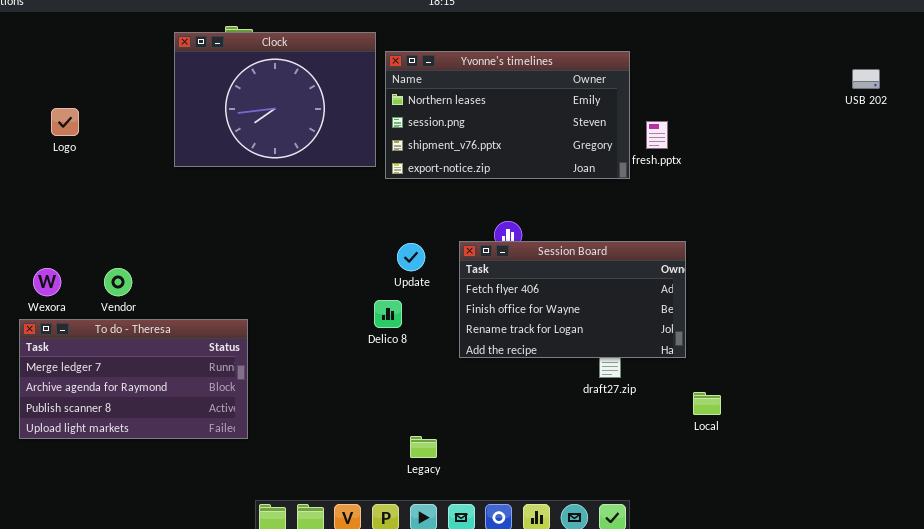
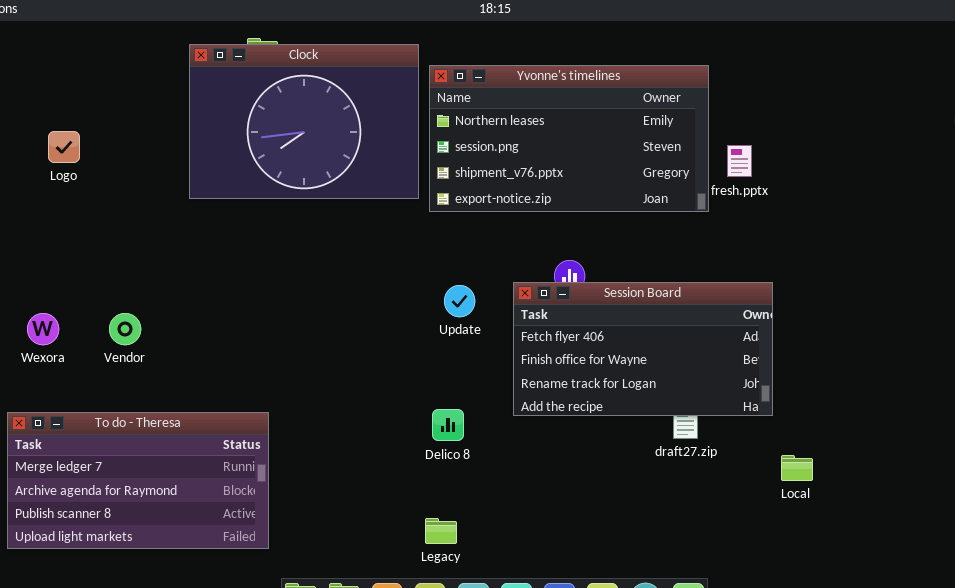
Delico 8: [374,300,402,328] -> [432,409,464,441], moved
To do - Theresa: [19,319,248,439] -> [7,412,269,549], moved
Legacy: [410,436,437,458] -> [425,518,457,544], moved

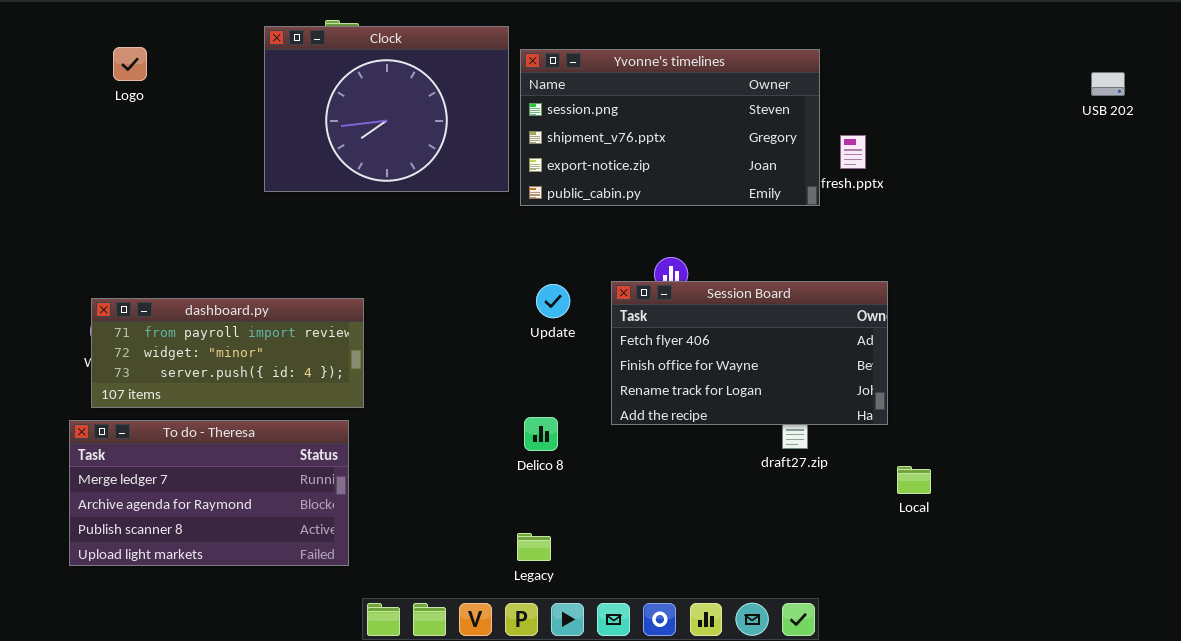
Yvonne's timelines: [429,65,709,212] -> [520,49,820,206], scrolled down 1 row
Logo: [48,131,80,163] -> [113,47,147,81], moved
dashboard.py: none -> [91,298,364,408], opened

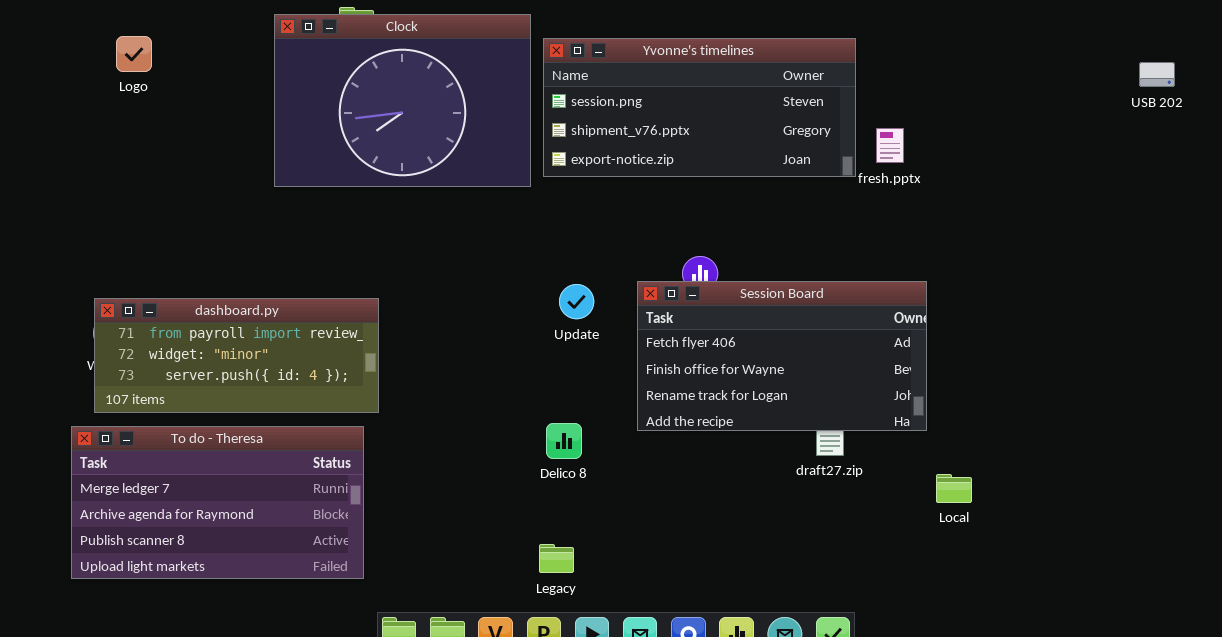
Yvonne's timelines: [520,49,820,206] -> [543,38,856,177], resized

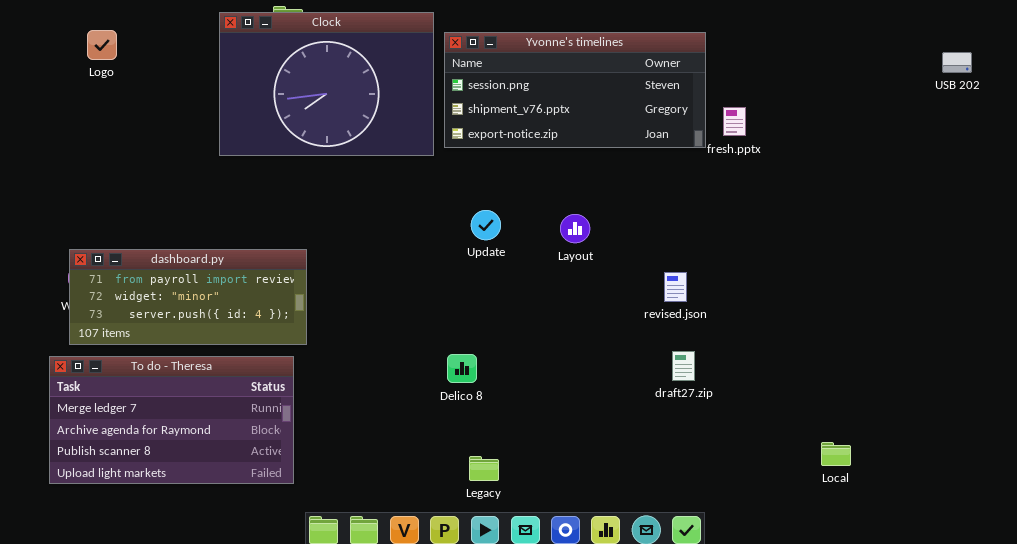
Session Board: [637,281,927,431] -> none, closed
Update: [559,284,594,319] -> [471,210,501,240], moved
Local: [936,474,972,503] -> [821,442,851,466], moved
Legacy: [539,544,574,573] -> [469,456,499,481], moved

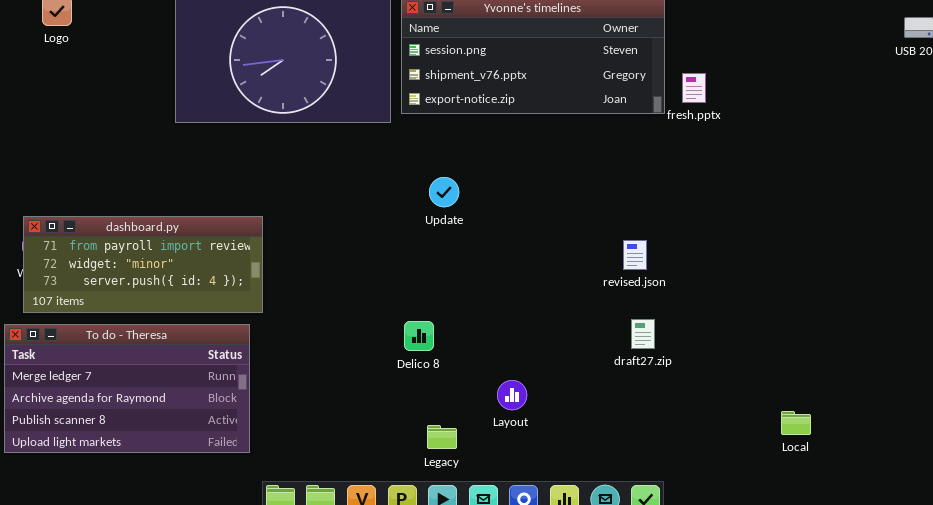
Layout: [560,214,590,243] -> [497,380,527,410], moved

